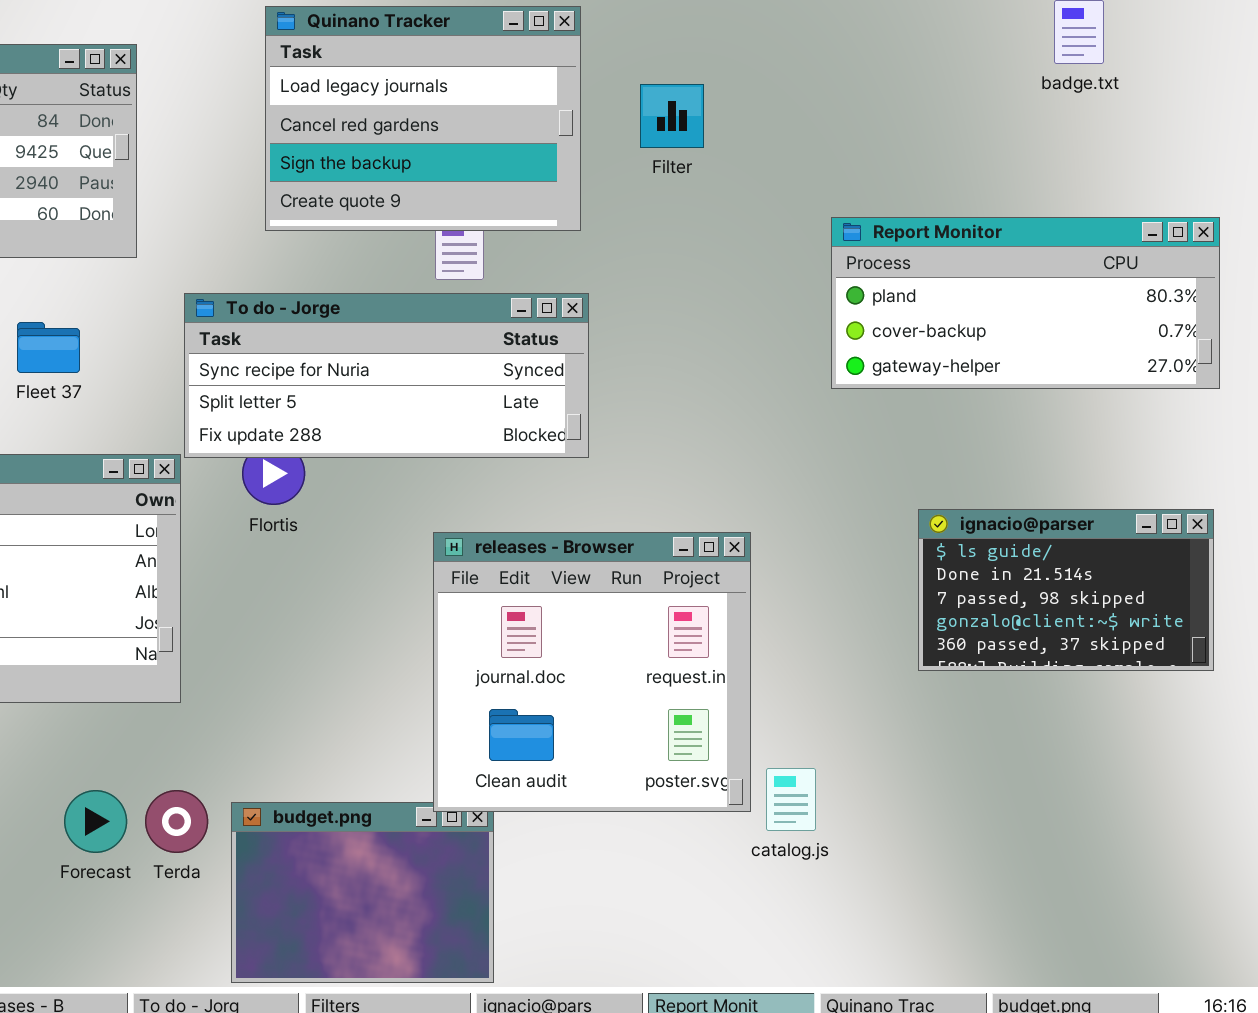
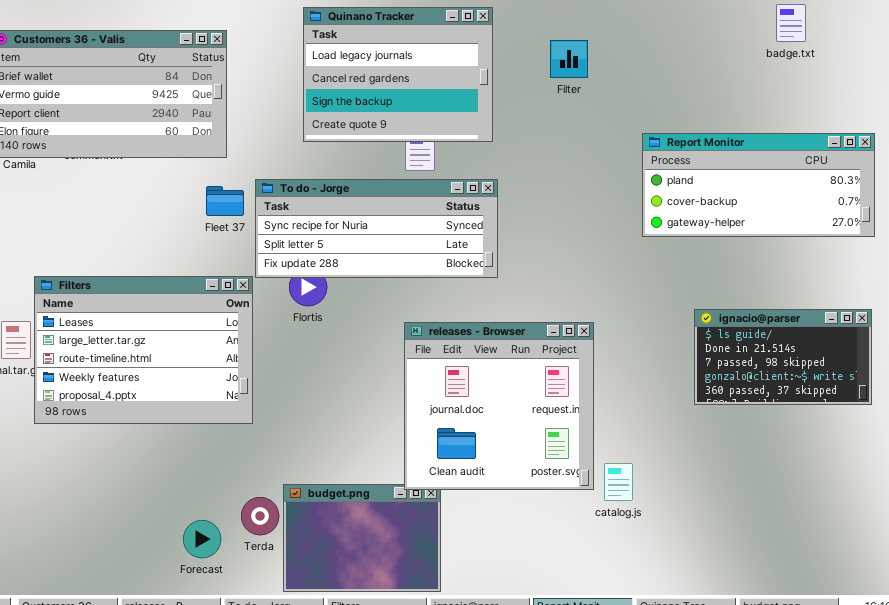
Filter: [640,84,704,148] -> [550,40,588,78], moved
Fleet 37: [17,322,80,373] -> [206,186,244,216], moved
Forecast: [64,790,127,853] -> [183,520,221,558], moved
Terda: [145,790,208,853] -> [241,497,279,535], moved

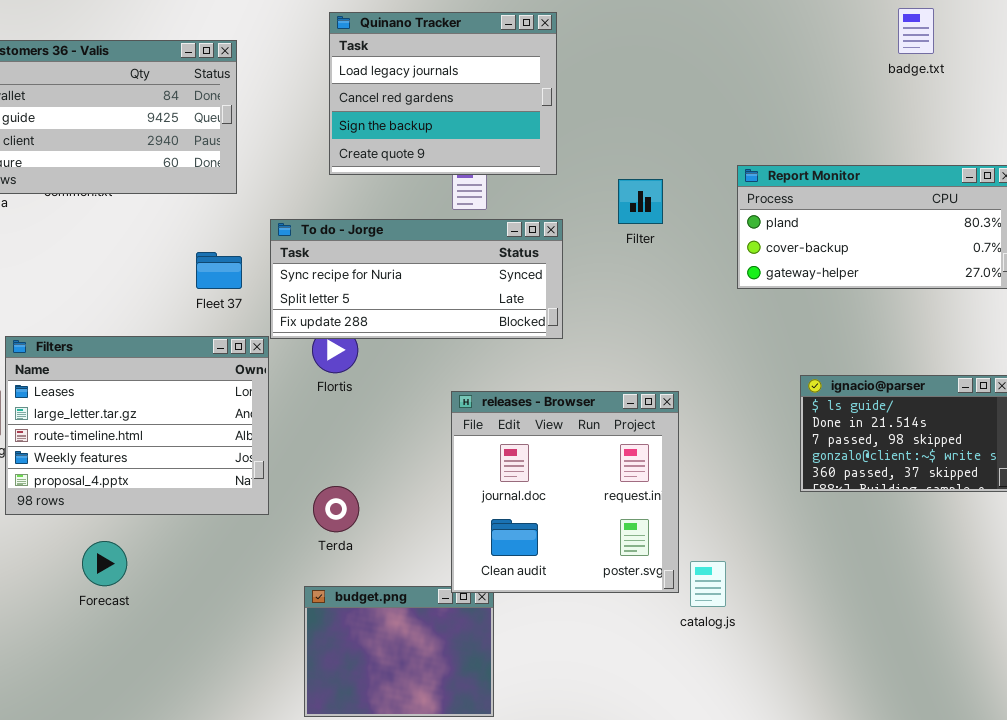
Filter: [550,40,588,78] -> [618,179,663,224], moved
Fleet 37: [206,186,244,216] -> [196,252,242,289], moved
Terda: [241,497,279,535] -> [313,486,359,532], moved
Forecast: [183,520,221,558] -> [82,541,127,586], moved

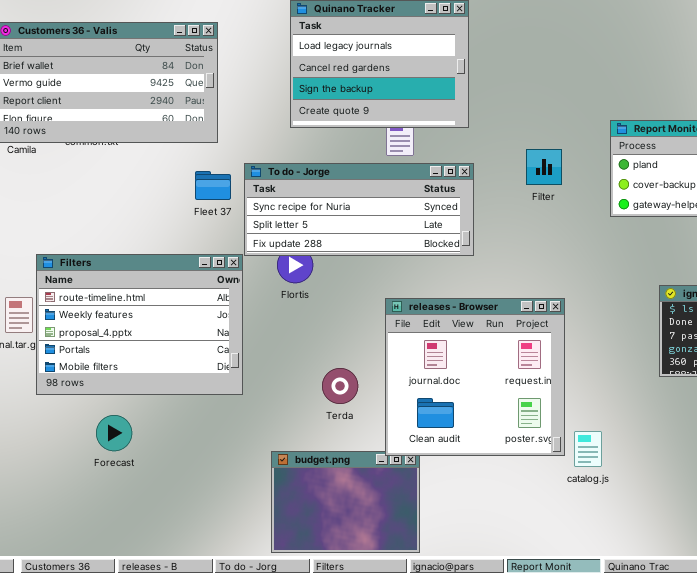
Filter: [618,179,663,224] -> [526,149,562,185], moved
Fleet 37: [196,252,242,289] -> [195,171,231,200], moved
Filters: [5,336,269,515] -> [36,254,243,395], scrolled down 2 rows
Terda: [313,486,359,532] -> [322,368,358,404], moved

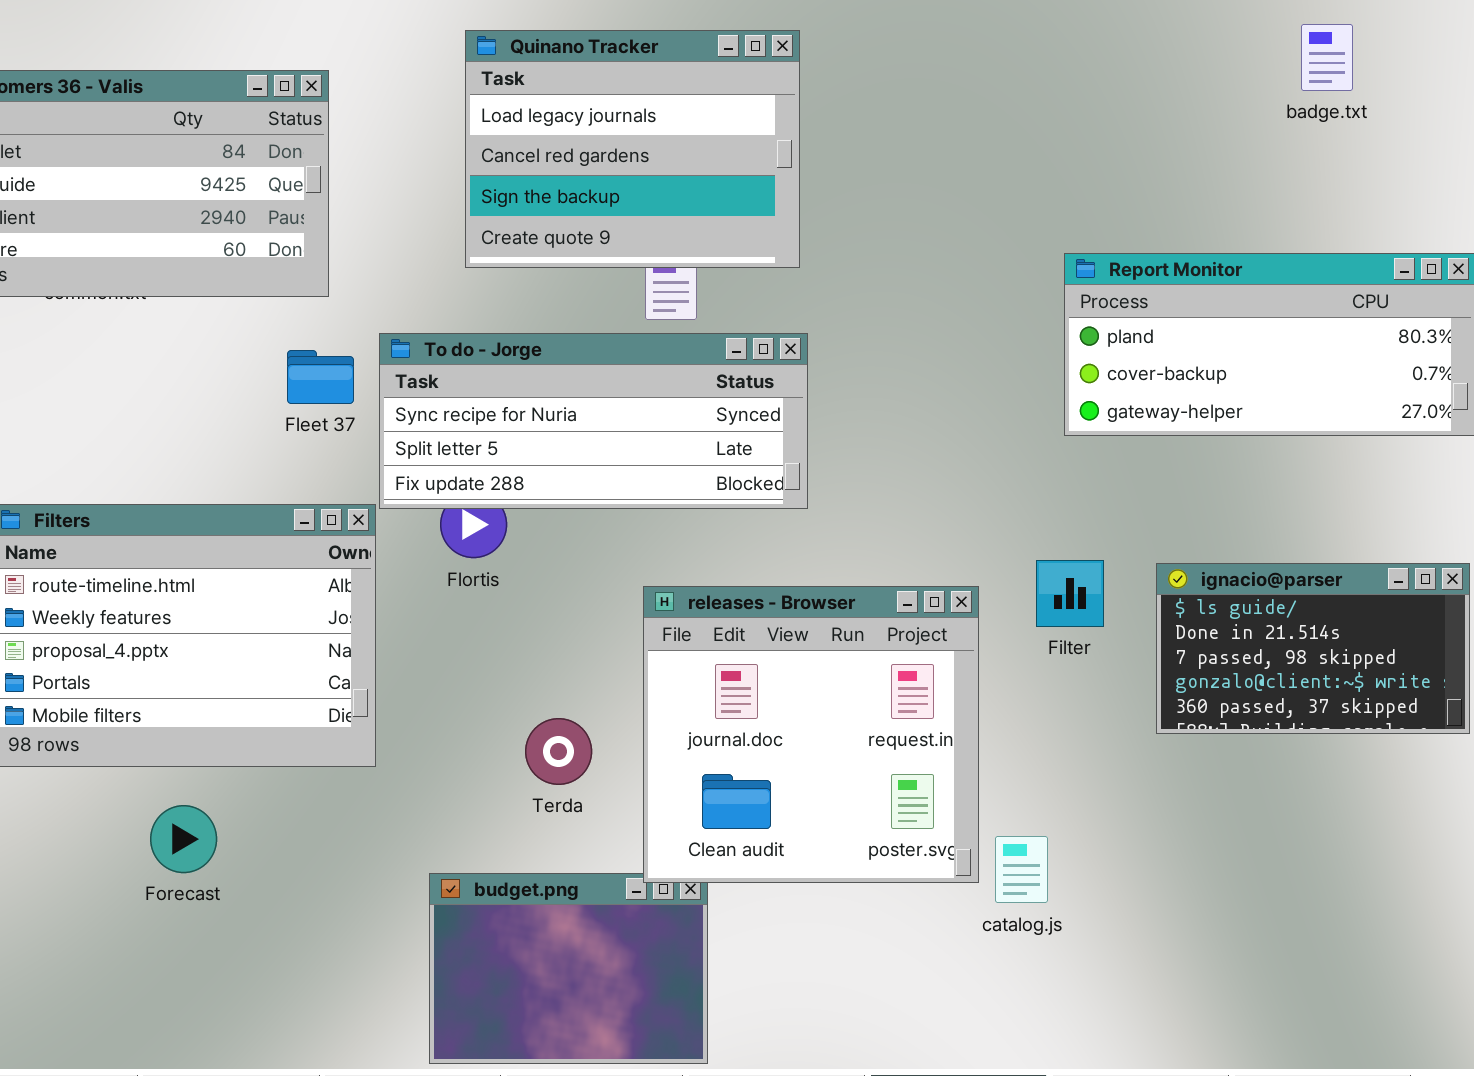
Filter: [526,149,562,185] -> [1036,560,1104,627], moved
Forecast: [96,415,132,451] -> [150,805,217,873], moved

